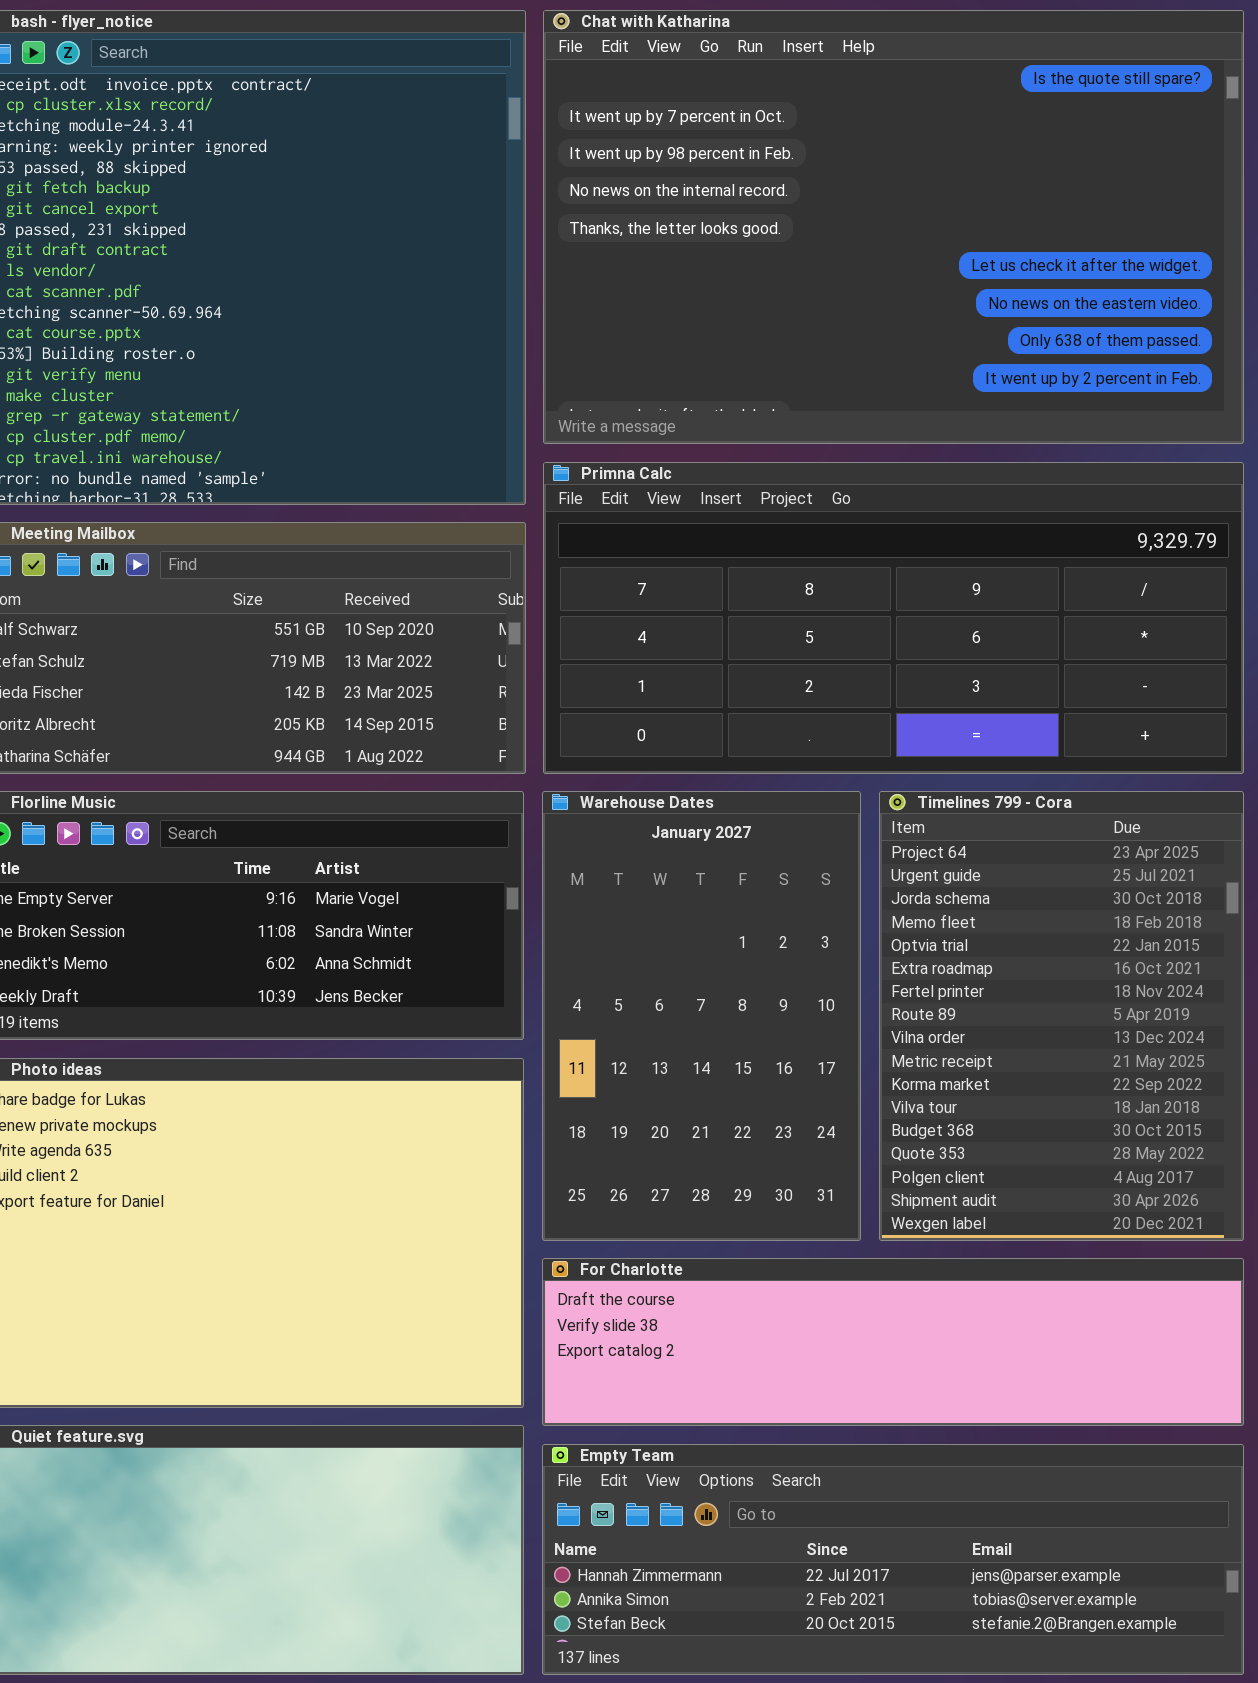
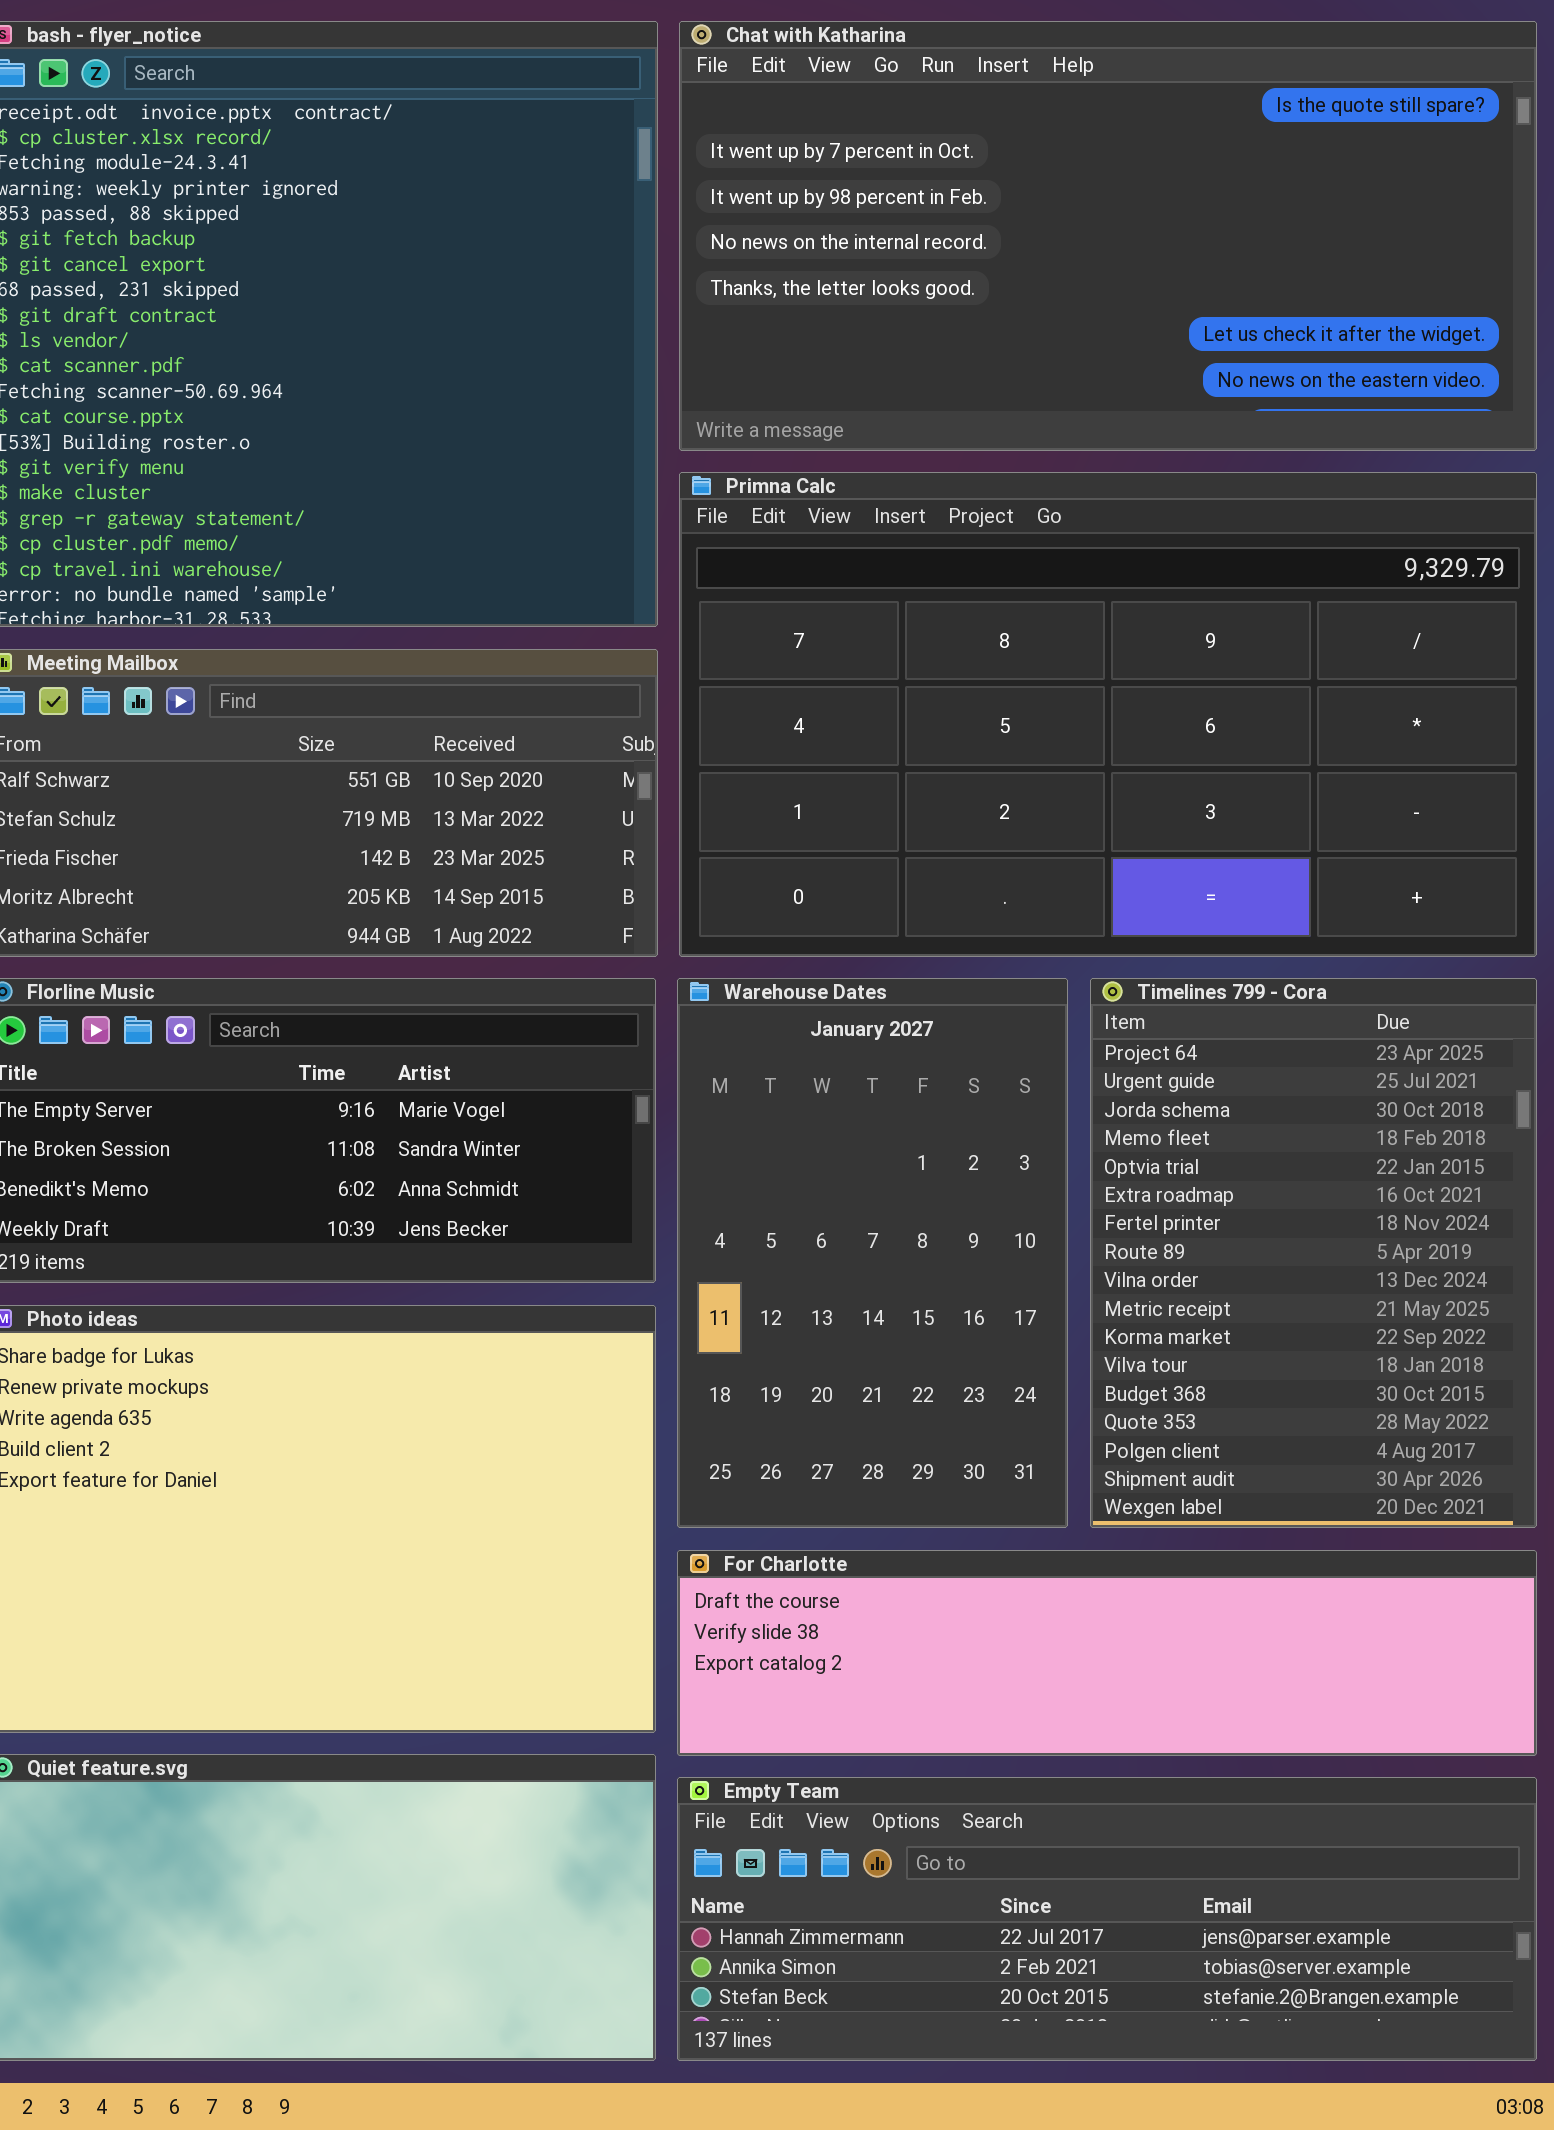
Chat with Katharina: [543,10,1244,444] -> [679,21,1537,451], resized
Primna Calc: [543,462,1244,774] -> [679,472,1537,957], resized

